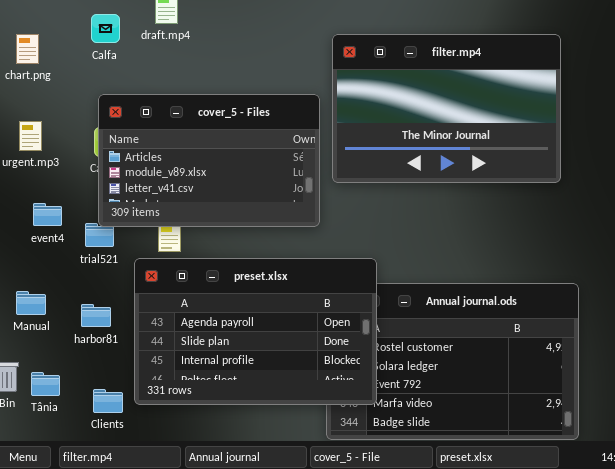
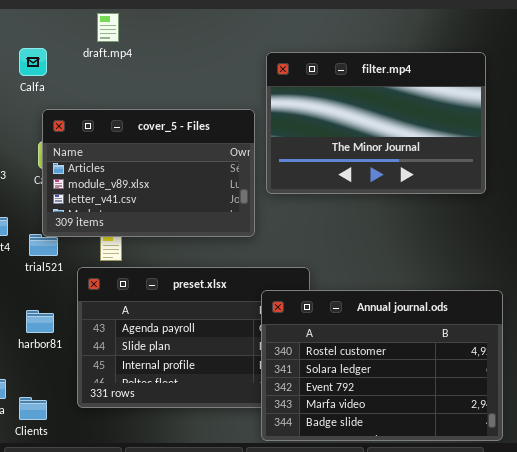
Calfa: [91,14,120,43] -> [19,48,47,76], moved
Annual journal.ods: [326,283,579,440] -> [261,290,503,441], raised
Clients: [93,389,123,413] -> [19,397,47,420], moved

